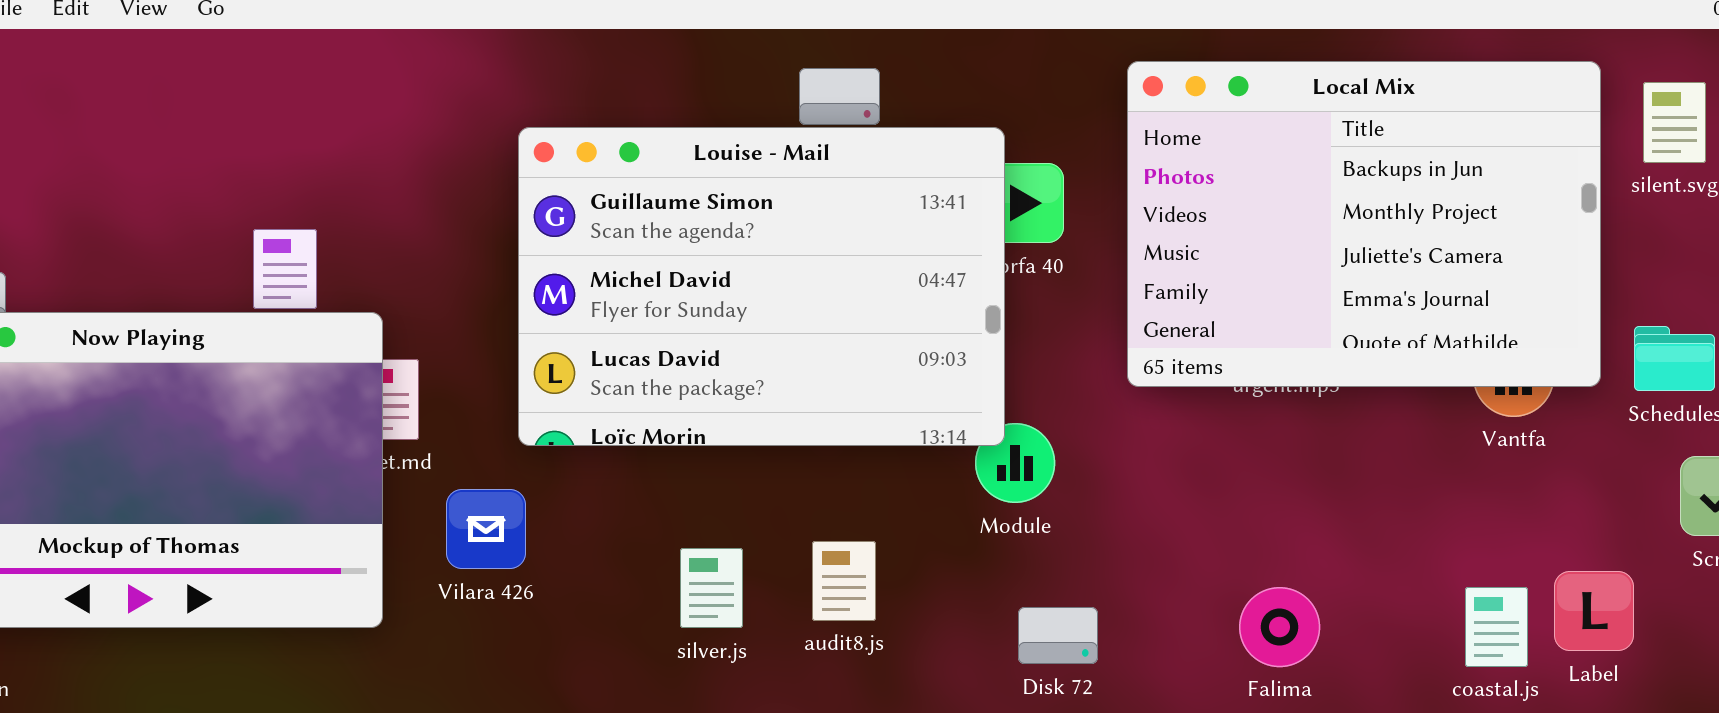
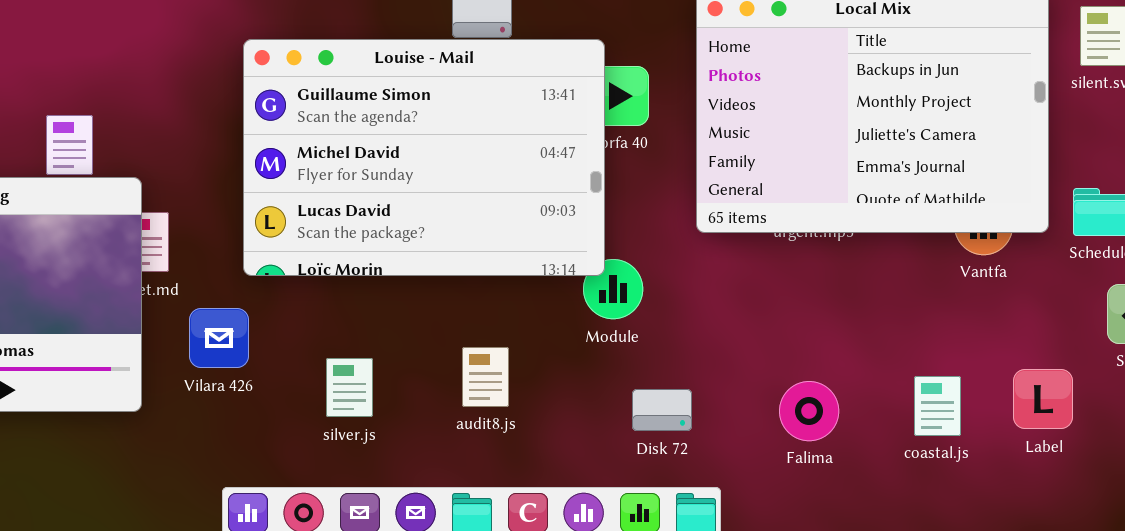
silver.js: [680,548,743,628] -> [326,358,373,417], moved
coastal.js: [1465,587,1528,667] -> [914,376,961,436], moved
Disk 72: [1018,607,1098,664] -> [632,389,692,431], moved

